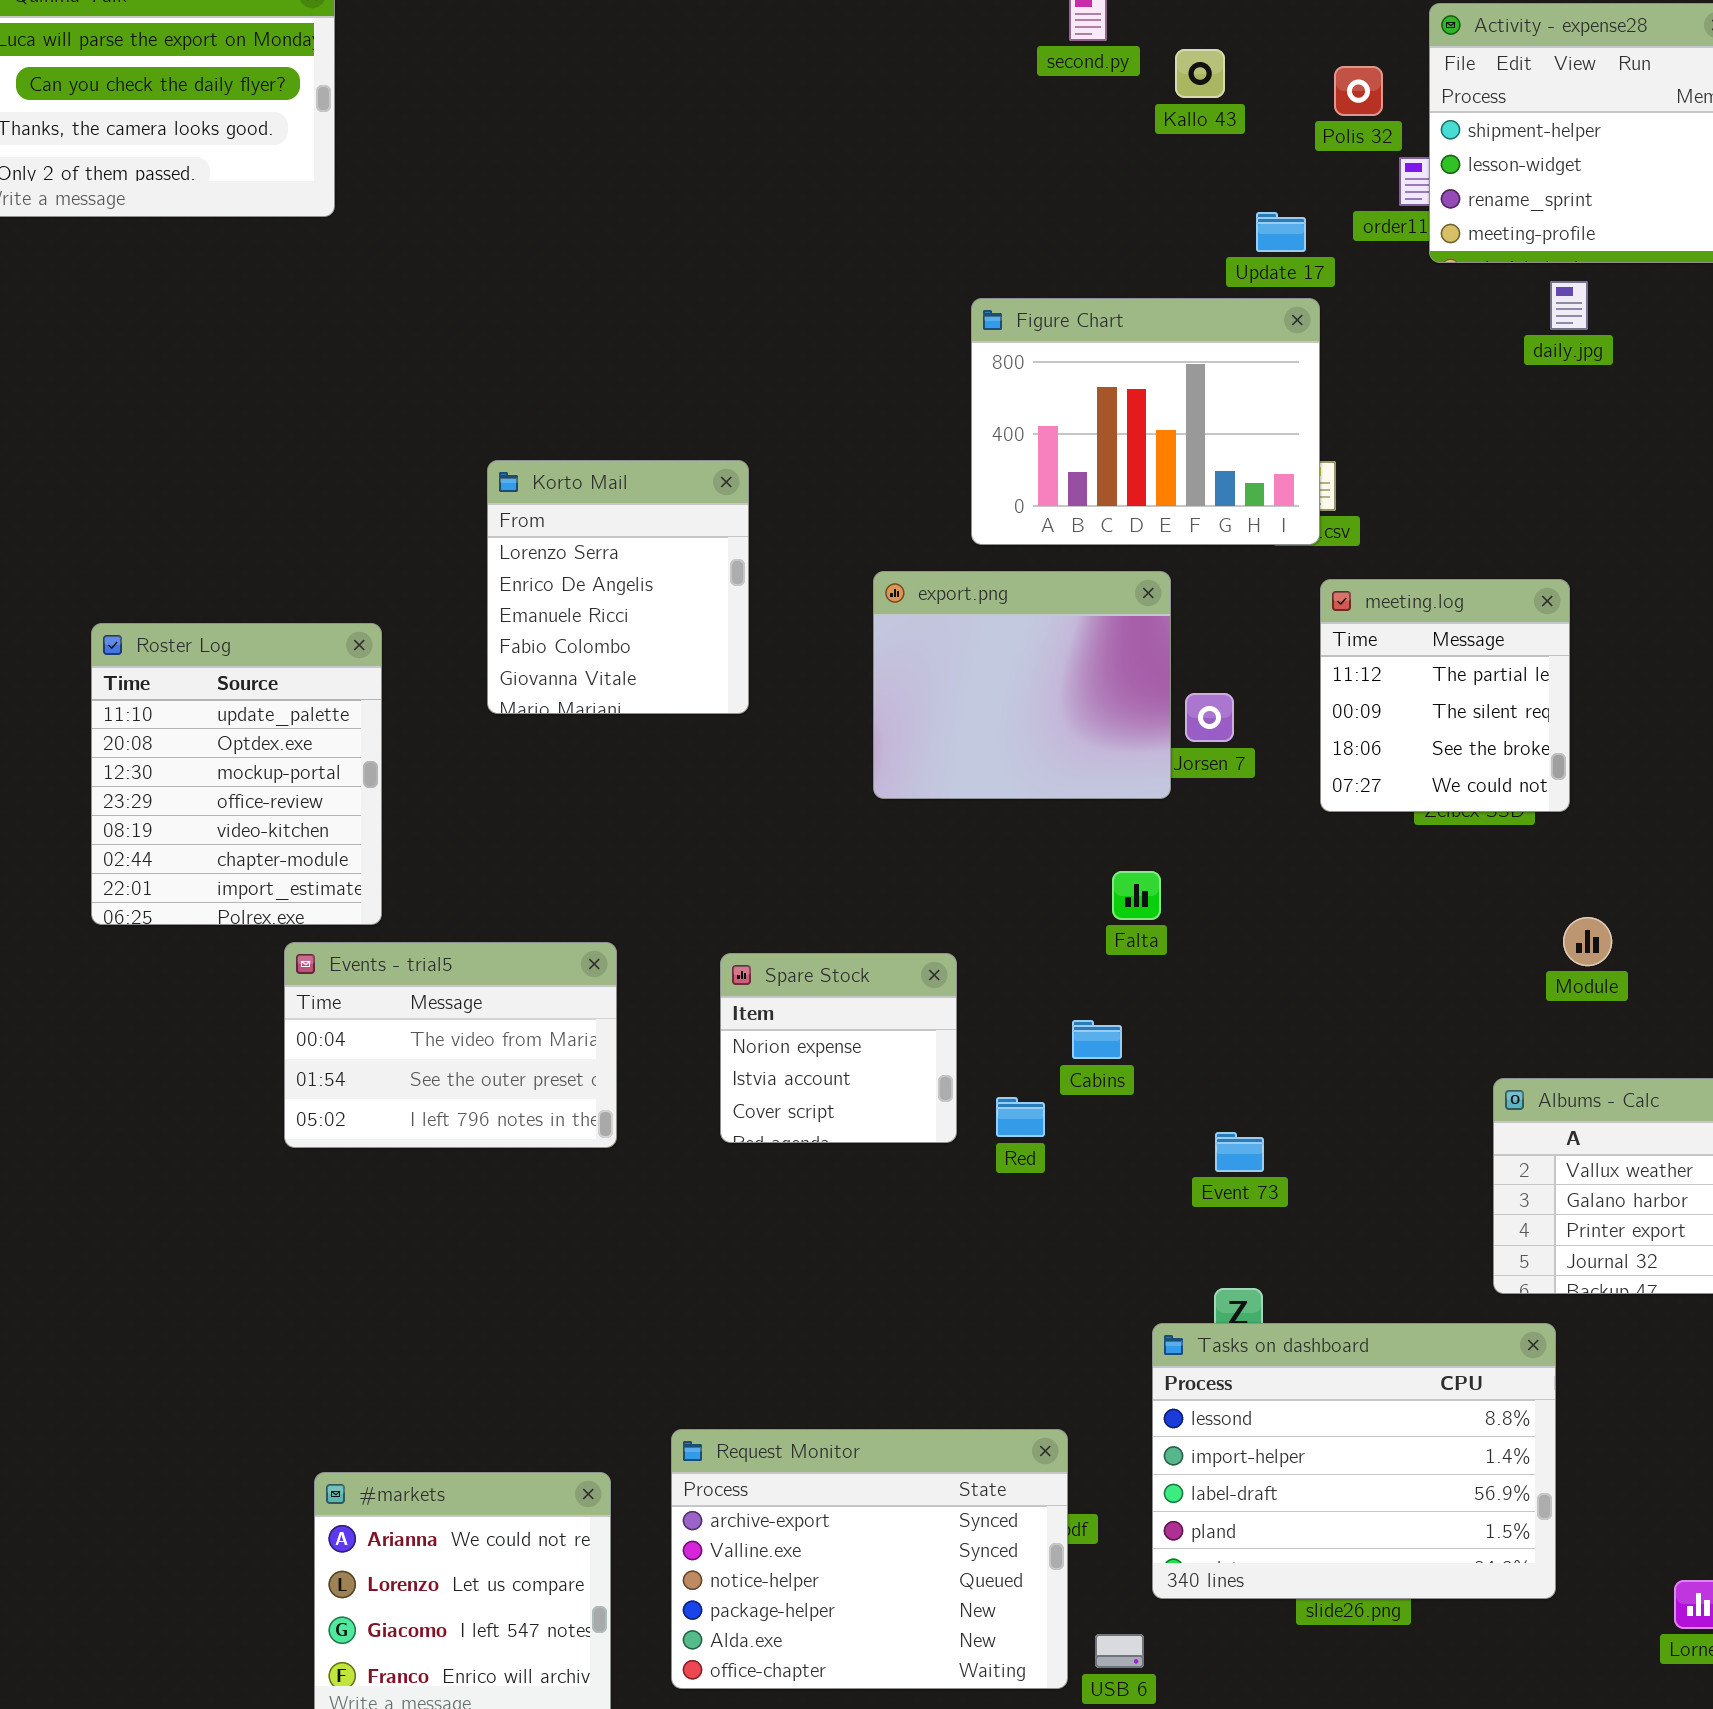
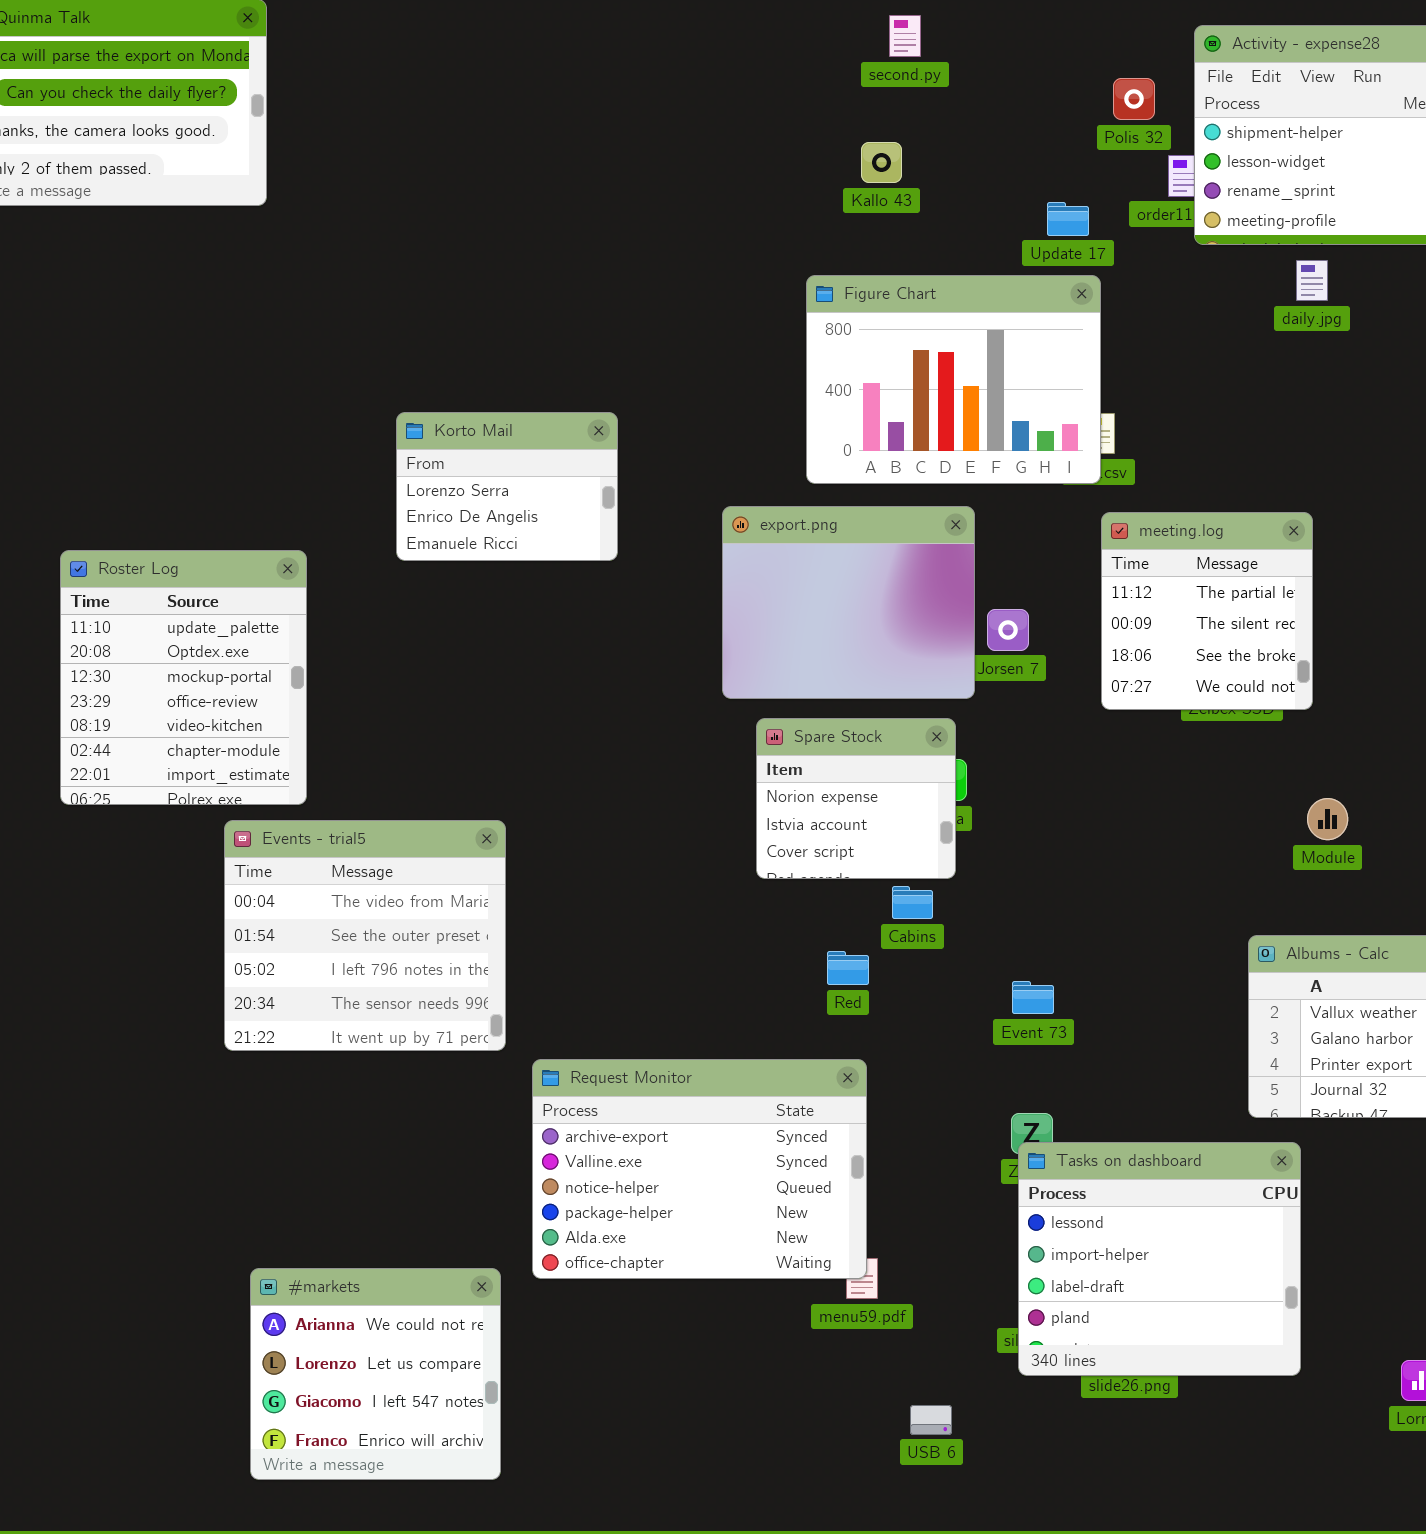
Kallo 43: [1175,49,1225,98] -> [861,142,902,183], moved
Korto Mail: [487,460,749,714] -> [396,412,618,561], resized
Events - trial5: [284,942,617,1148] -> [224,820,506,1051], resized
Spare Stock: [720,953,957,1143] -> [756,718,956,879], moved
Tasks on dashboard: [1152,1323,1556,1599] -> [1018,1142,1301,1376], resized
Request Monitor: [671,1429,1068,1689] -> [532,1059,867,1279], moved

